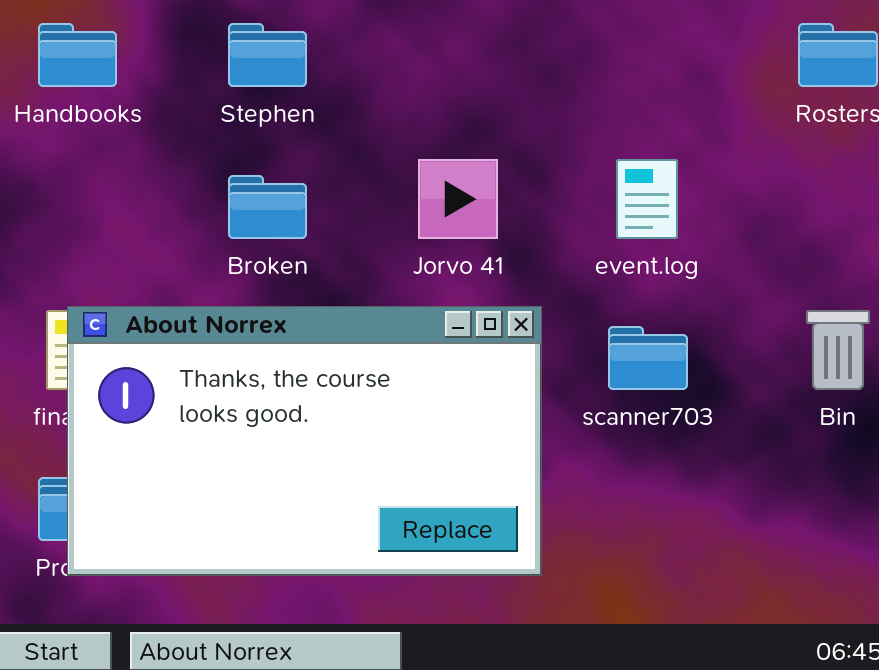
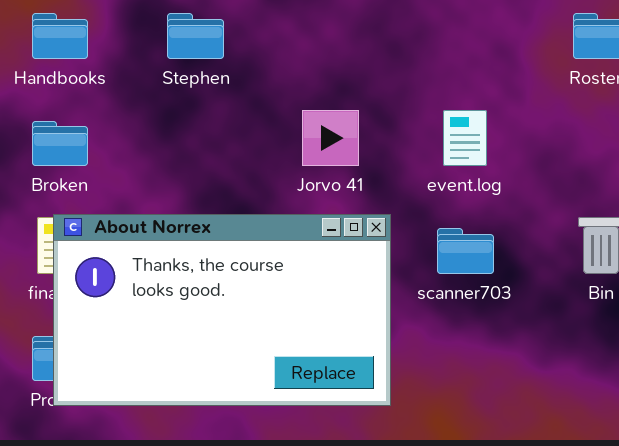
Broken: [228,175,307,239] -> [32,121,88,166], moved

